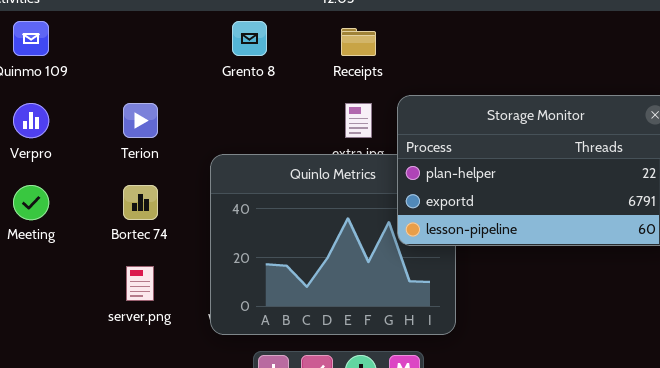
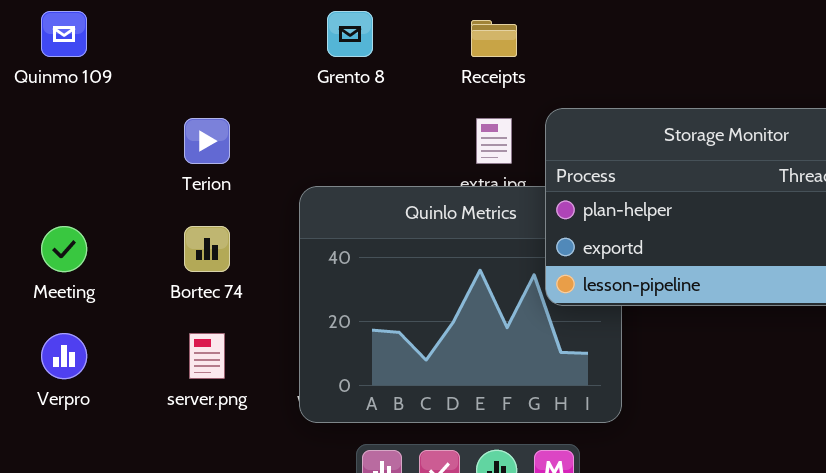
Verpro: [13,103,49,138] -> [41,333,87,379], moved

